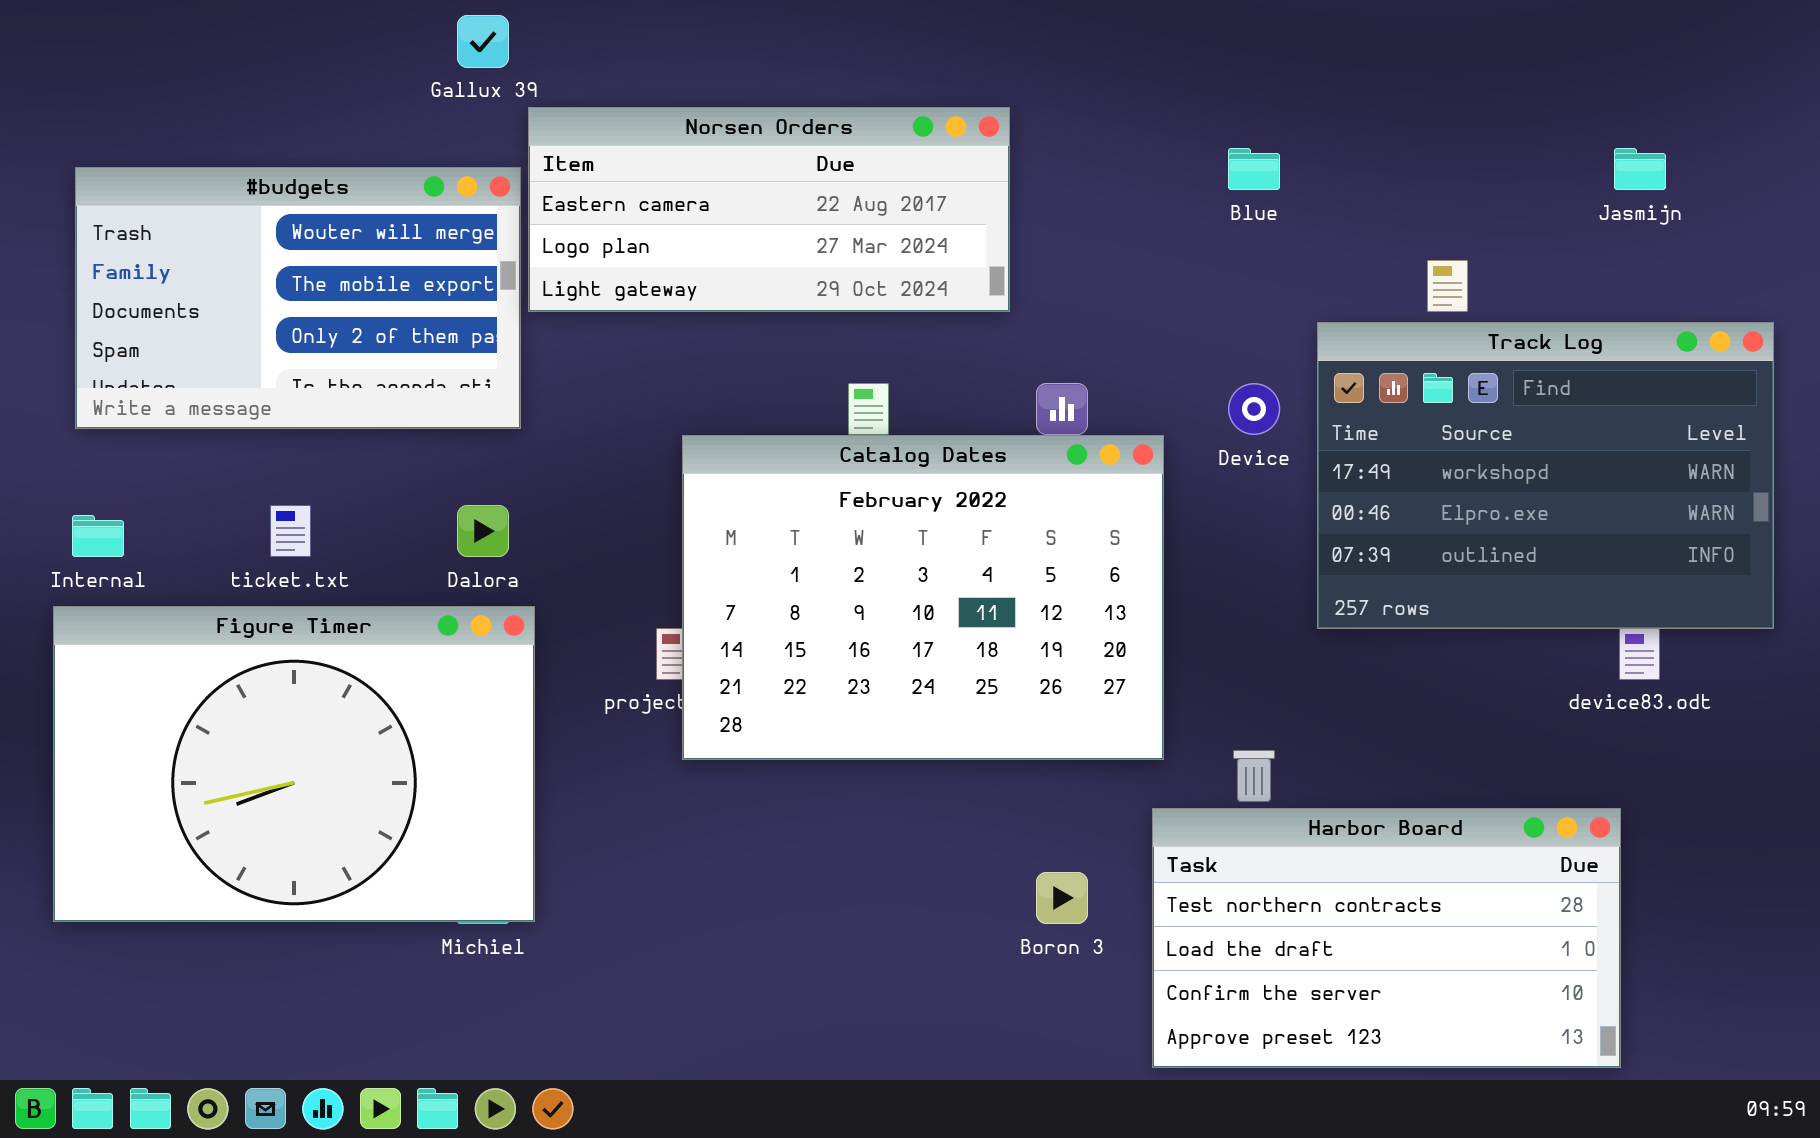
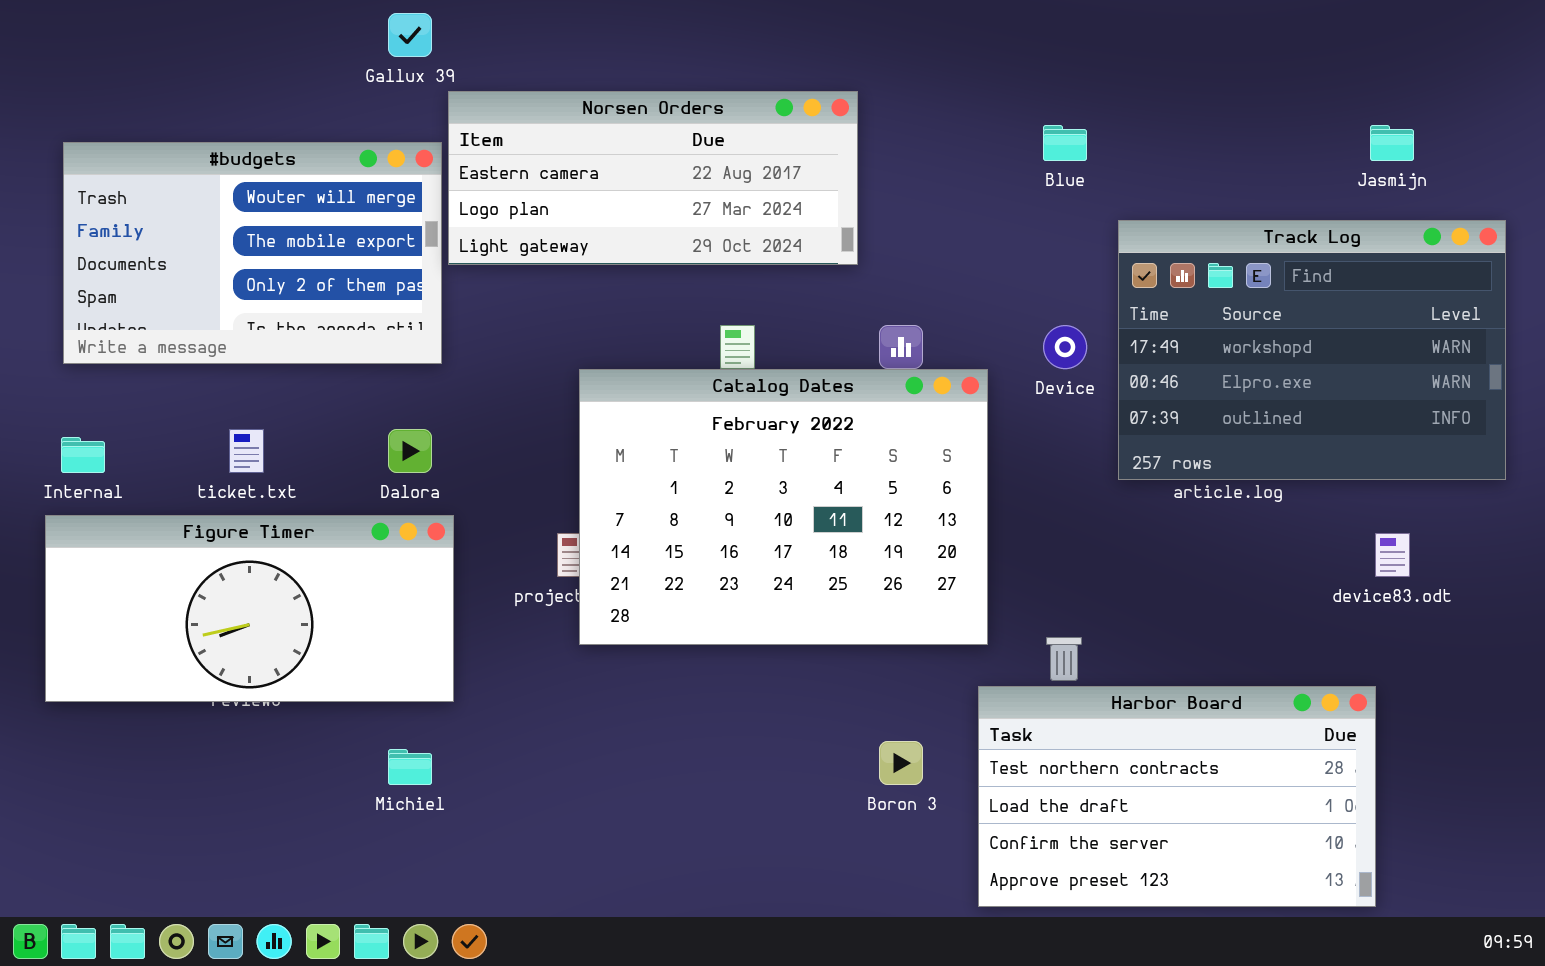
Track Log: [1317,322,1774,629] -> [1118,220,1506,480], moved
Figure Timer: [53,606,535,922] -> [45,515,454,702], resized

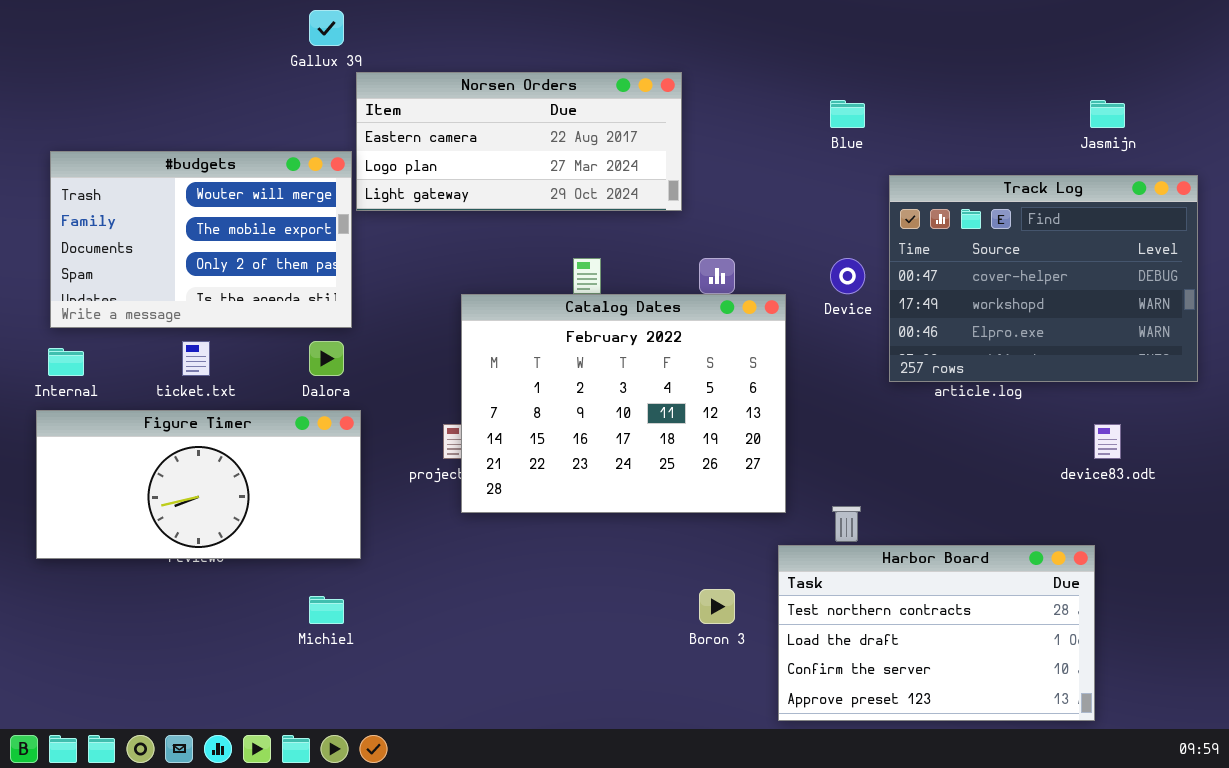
#budgets: [63,142,442,364] -> [50,151,352,328], moved
Track Log: [1118,220,1506,480] -> [889,175,1198,382], scrolled up 1 row

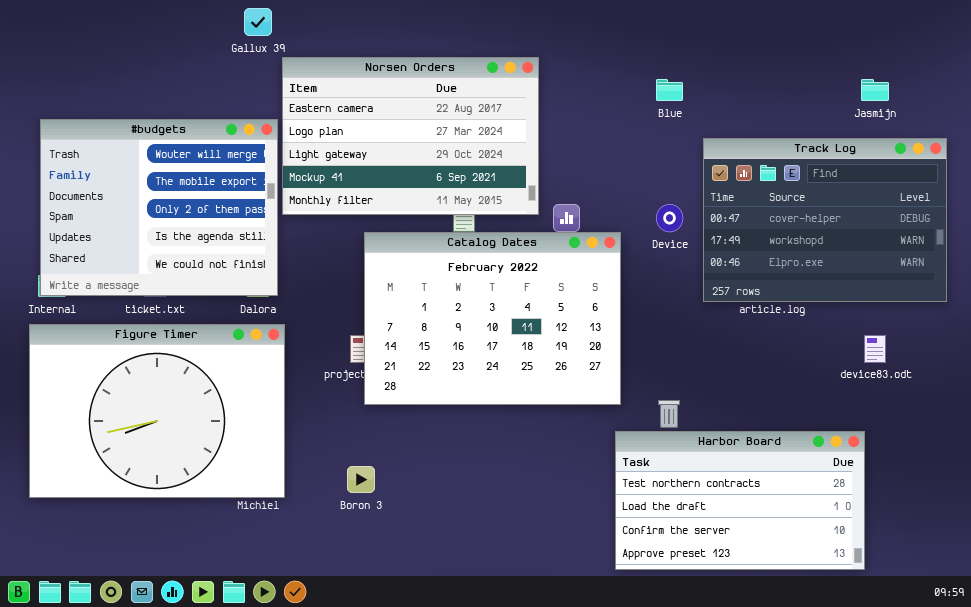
Norsen Orders: [356,72,682,211] -> [282,57,539,215], resized
#budgets: [50,151,352,328] -> [40,119,278,296], resized
Figure Timer: [36,410,361,559] -> [29,324,285,498], resized
Boron 3: [699,589,735,624] -> [347,466,375,493], moved

